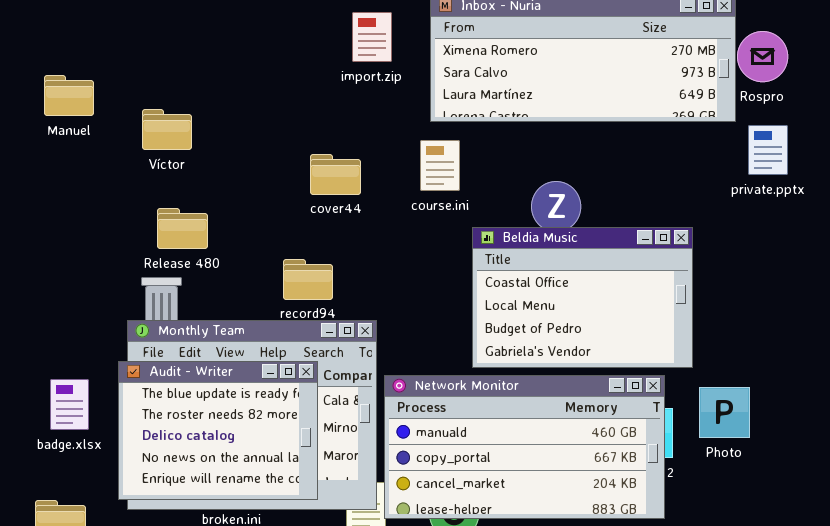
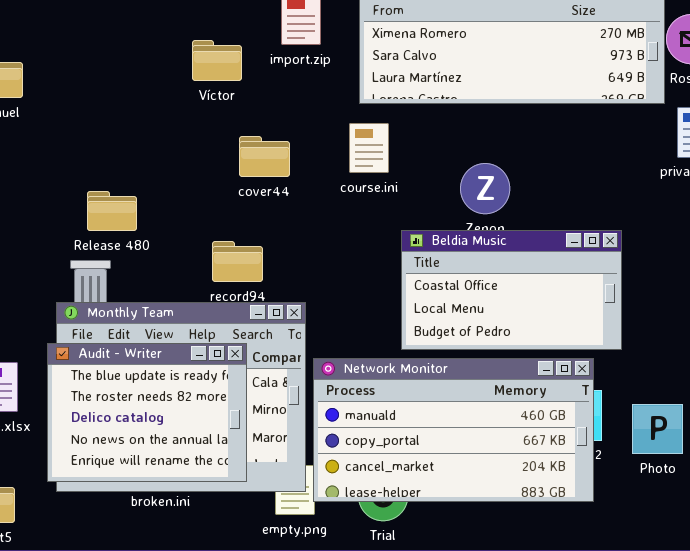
Víctor: [142,109,192,150] -> [192,40,242,81], moved
Beldia Music: [472,227,693,368] -> [401,230,622,350], resized
Photo: [699,387,750,438] -> [632,404,683,454], moved

